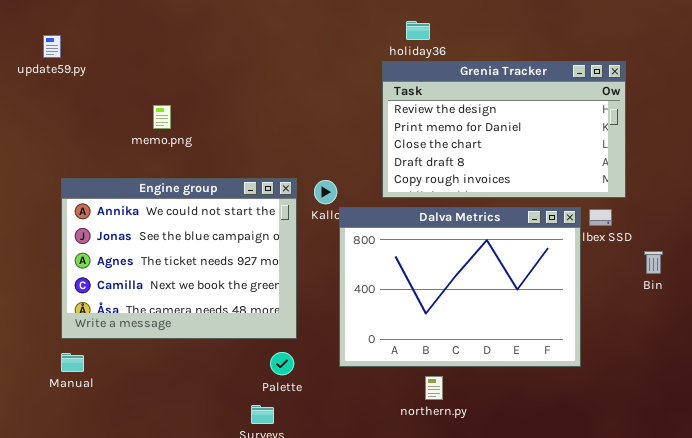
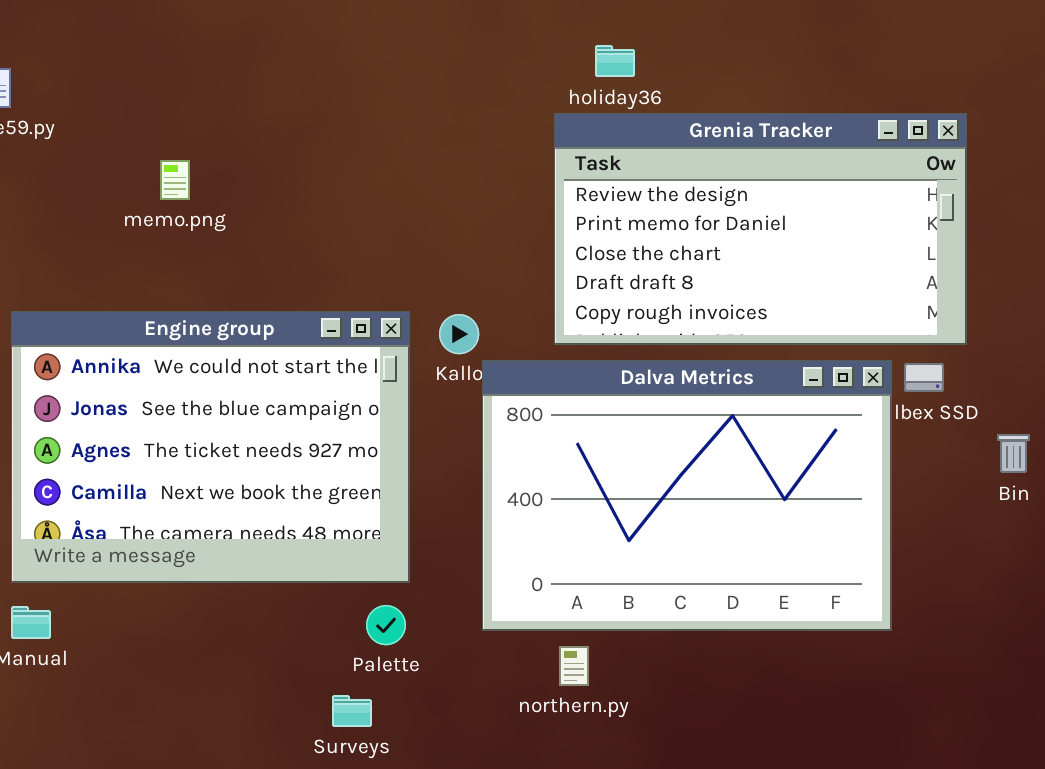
memo.png: [153,105,171,129] -> [160,160,190,200], moved
northern.py: [425,376,443,400] -> [559,646,589,686], moved

